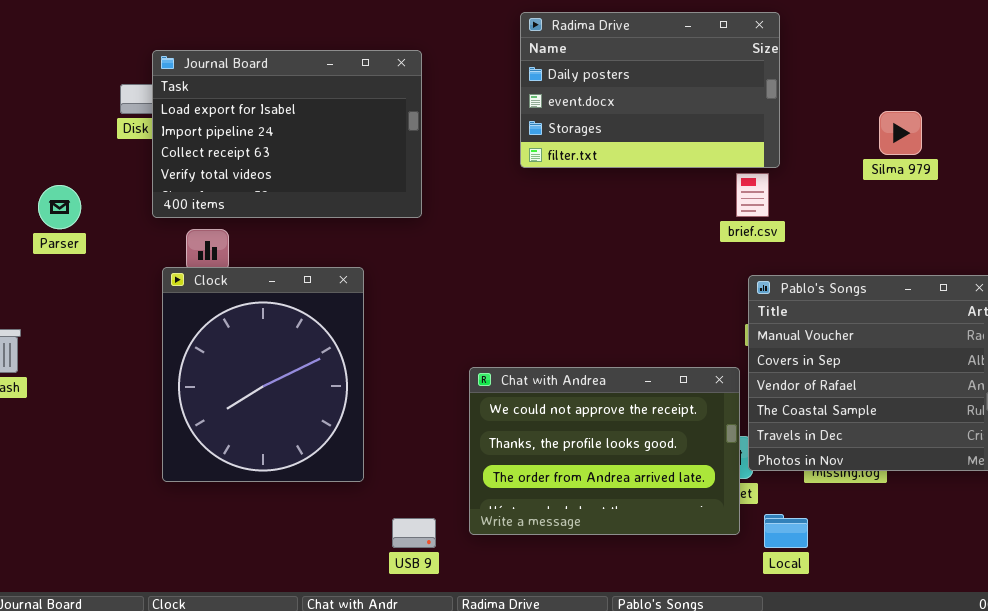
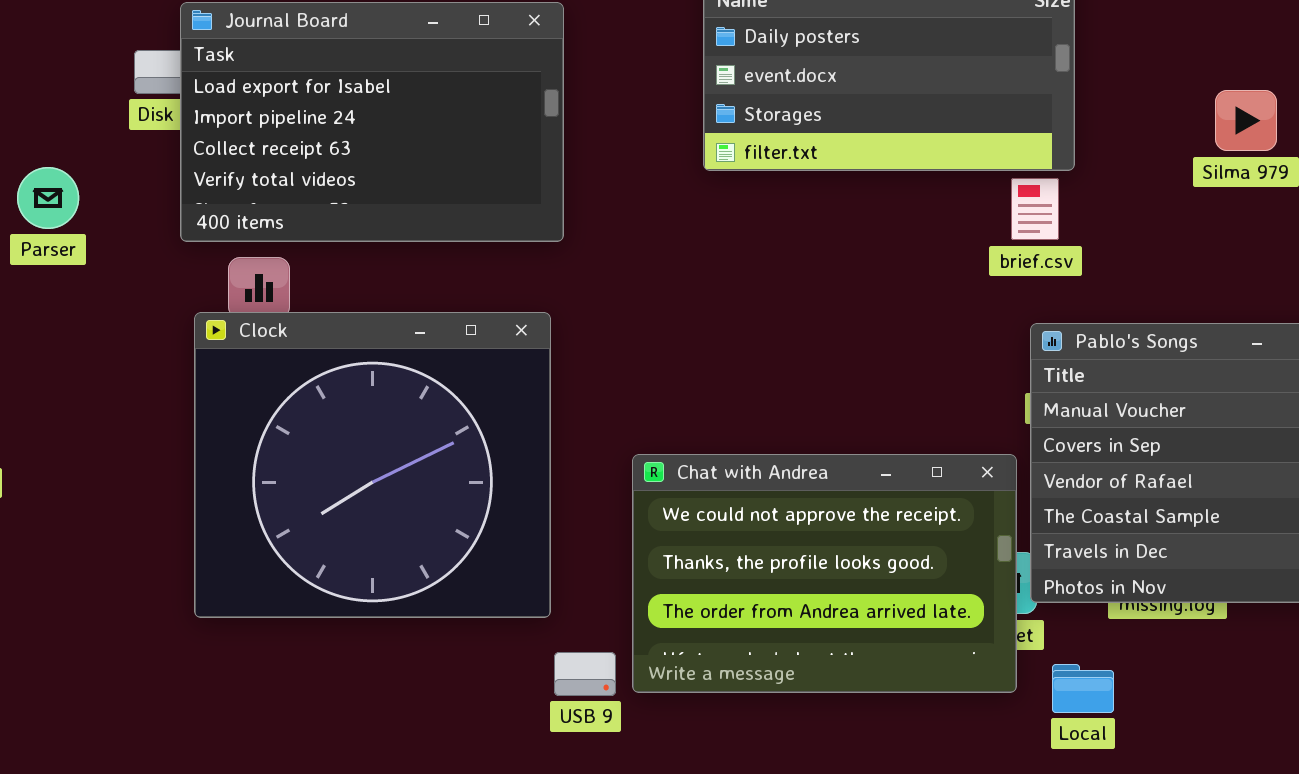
Parser: [38,185,81,229] -> [17,167,79,229], moved
Clock: [162,267,364,482] -> [194,312,551,618], resized
USB 9: [392,518,436,548] -> [554,652,616,696], moved

